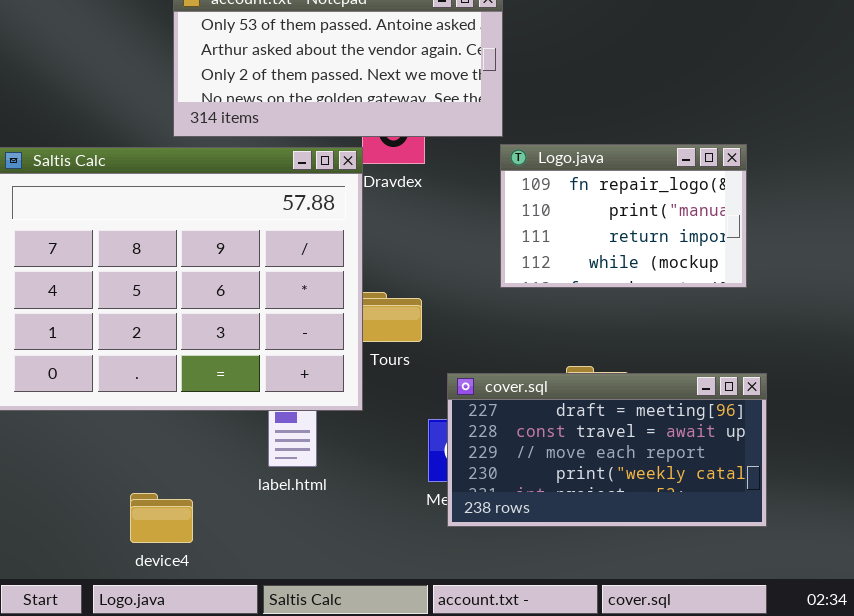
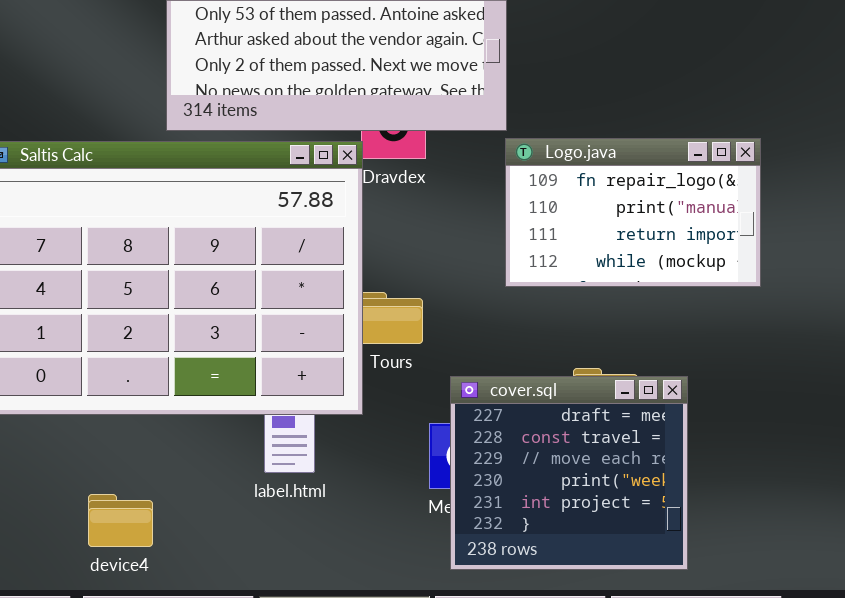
cover.sql: [447,373,767,527] -> [450,376,688,570], resized
device4: [130,493,193,543] -> [88,494,153,547], moved

